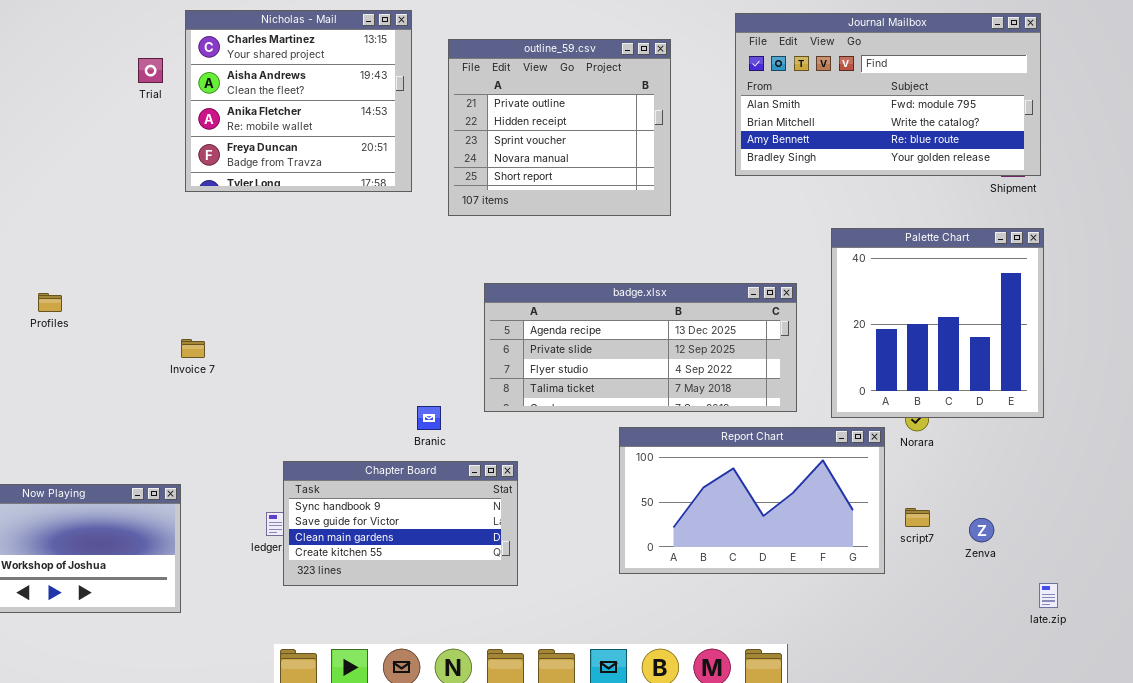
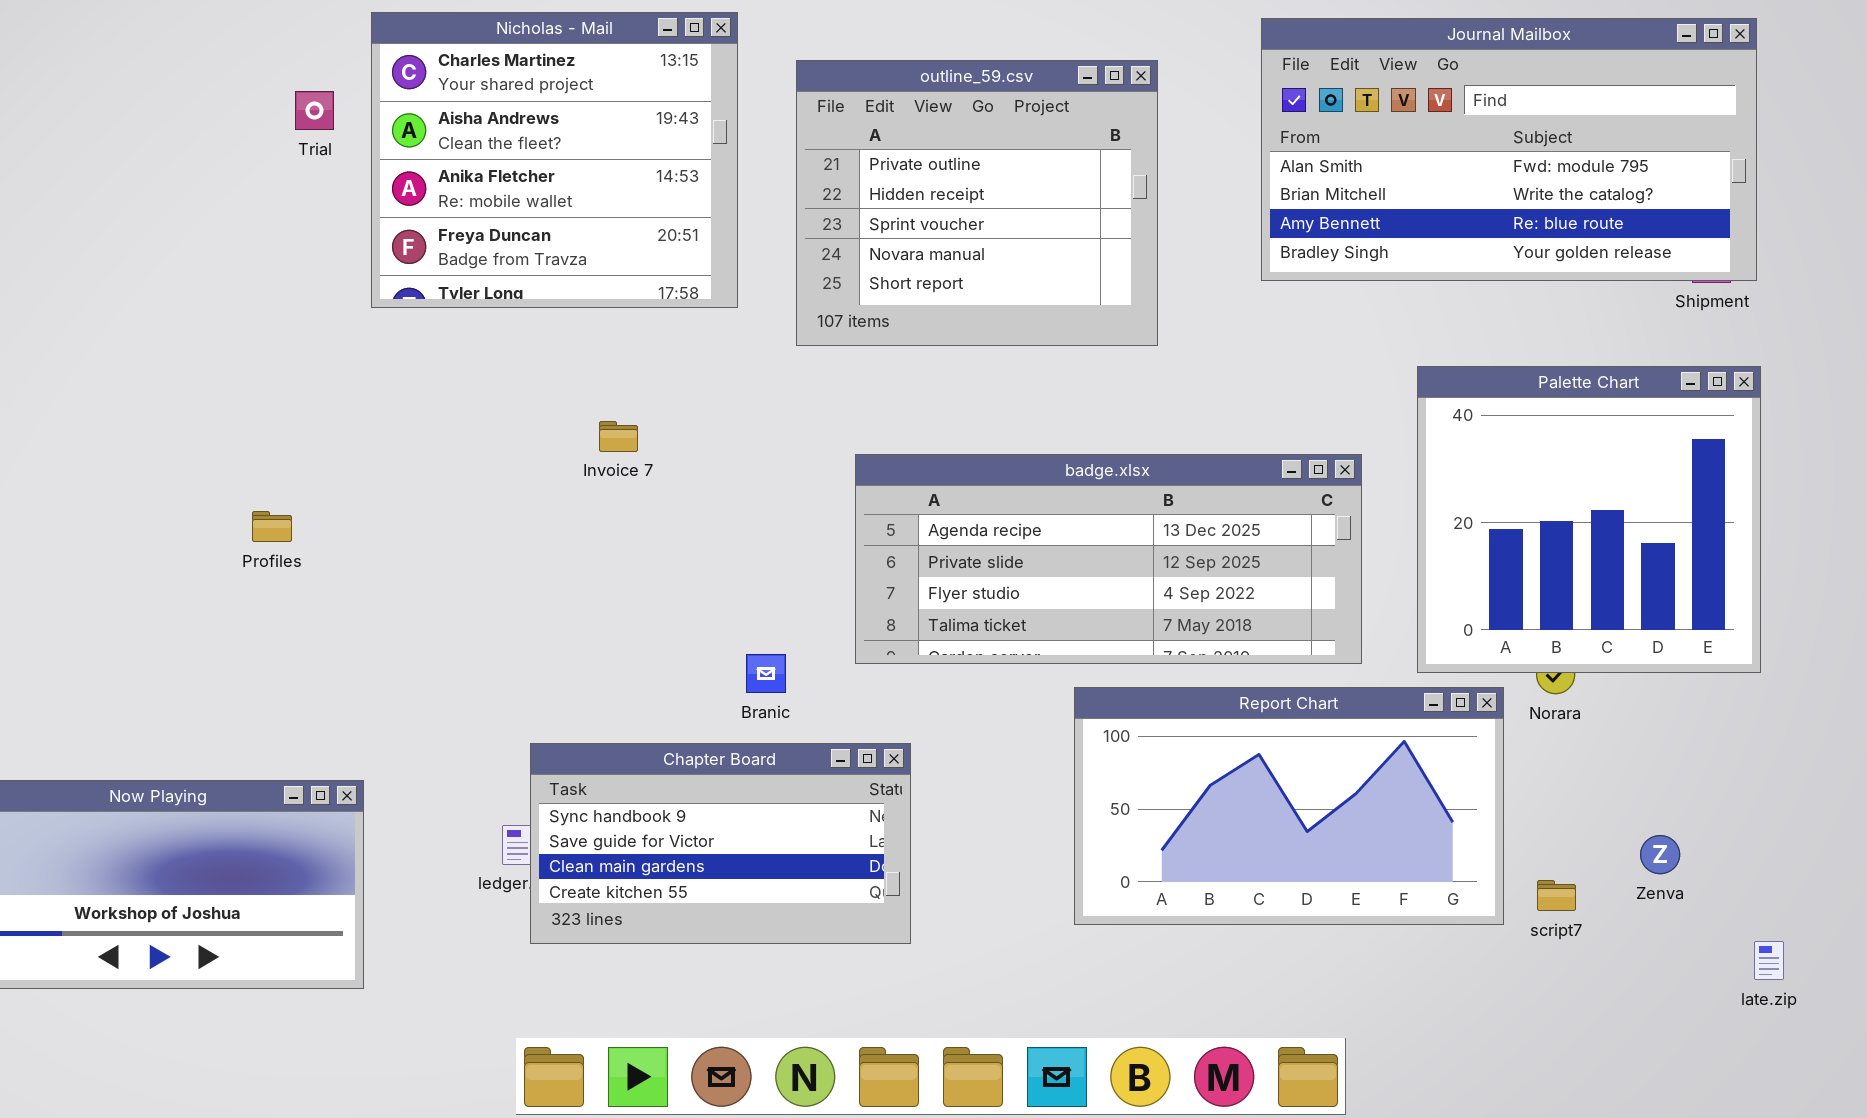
Profiles: [38,293,62,312] -> [252,511,292,542], moved
Invoice 7: [181,339,205,358] -> [599,421,638,452], moved
script7: [905,508,930,527] -> [1537,880,1576,911], moved

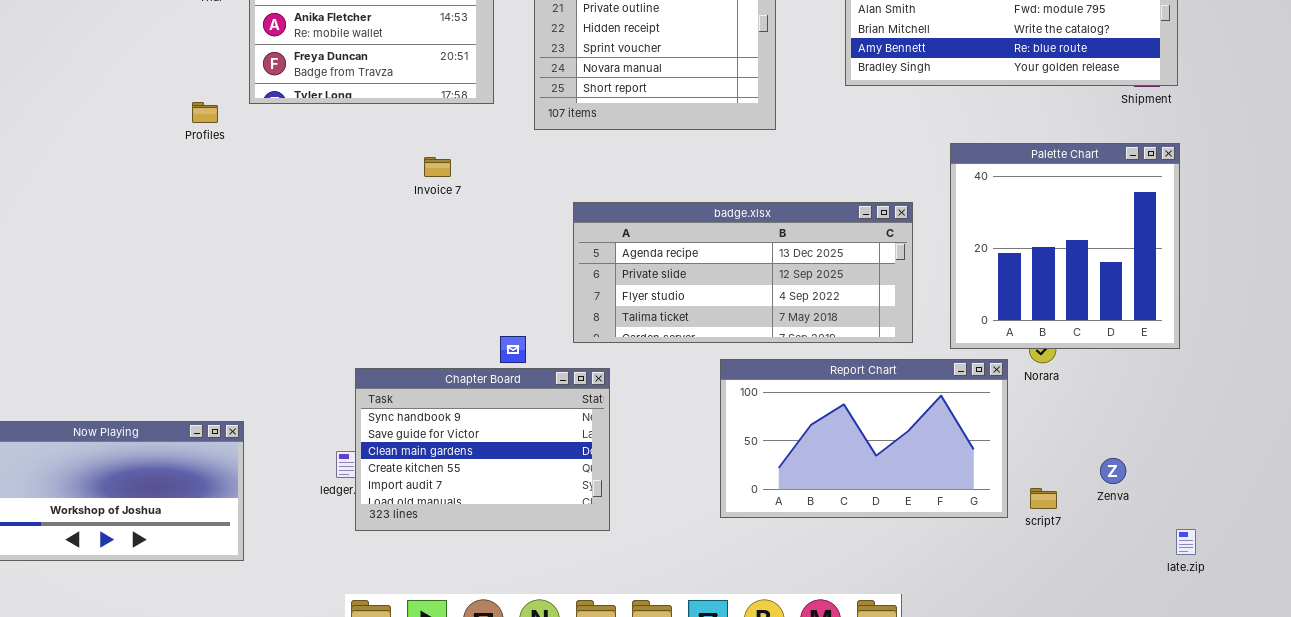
Invoice 7: [599,421,638,452] -> [424,157,451,177], moved
Profiles: [252,511,292,542] -> [192,102,218,123], moved
Chapter Board: [530,743,911,944] -> [355,368,610,531], resized

